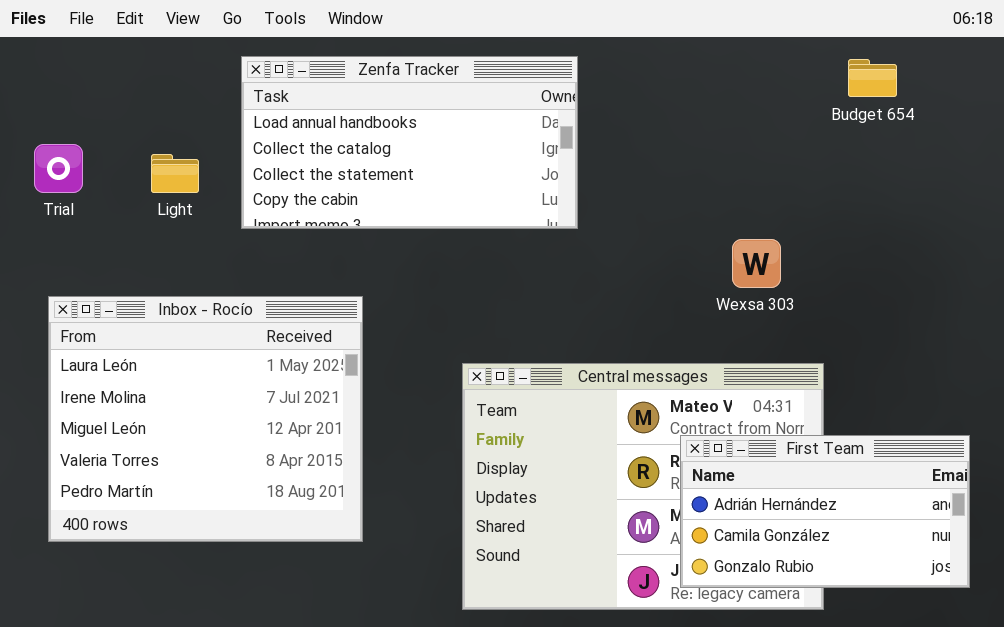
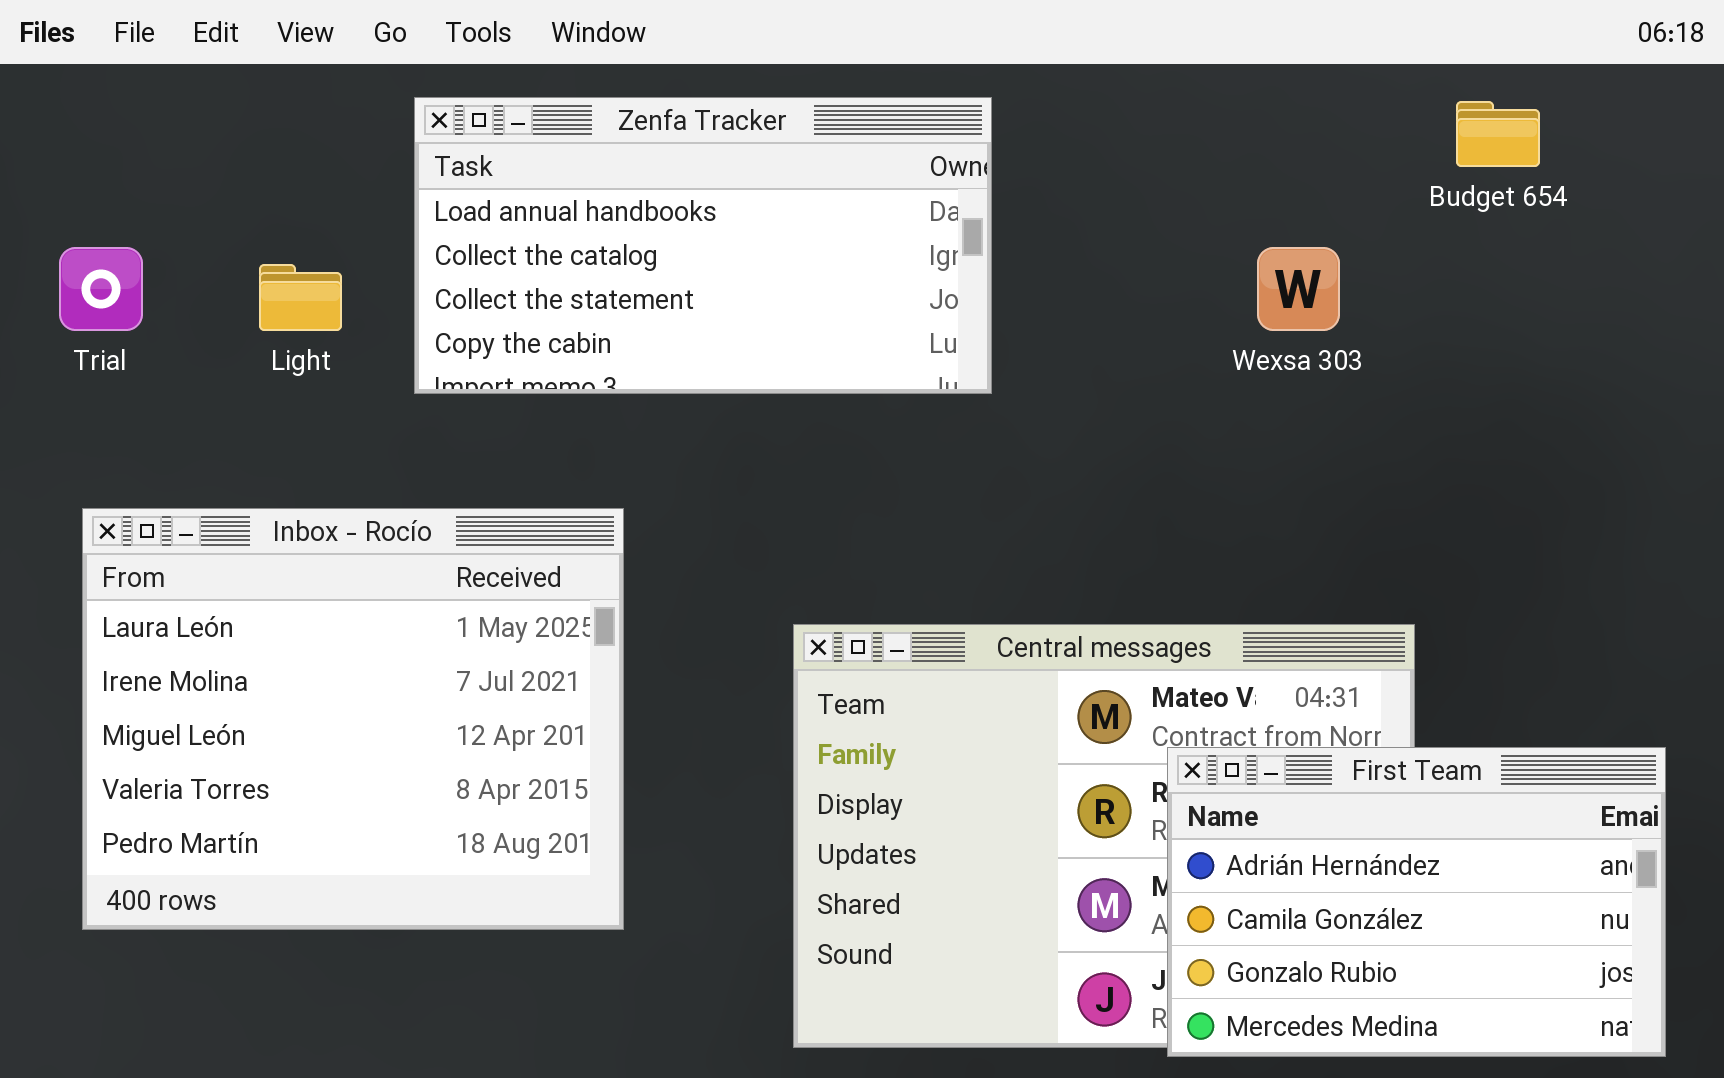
Wexsa 303: [732,239,781,288] -> [1257,247,1340,331], moved
First Team: [680,435,970,588] -> [1167,747,1666,1057], resized

